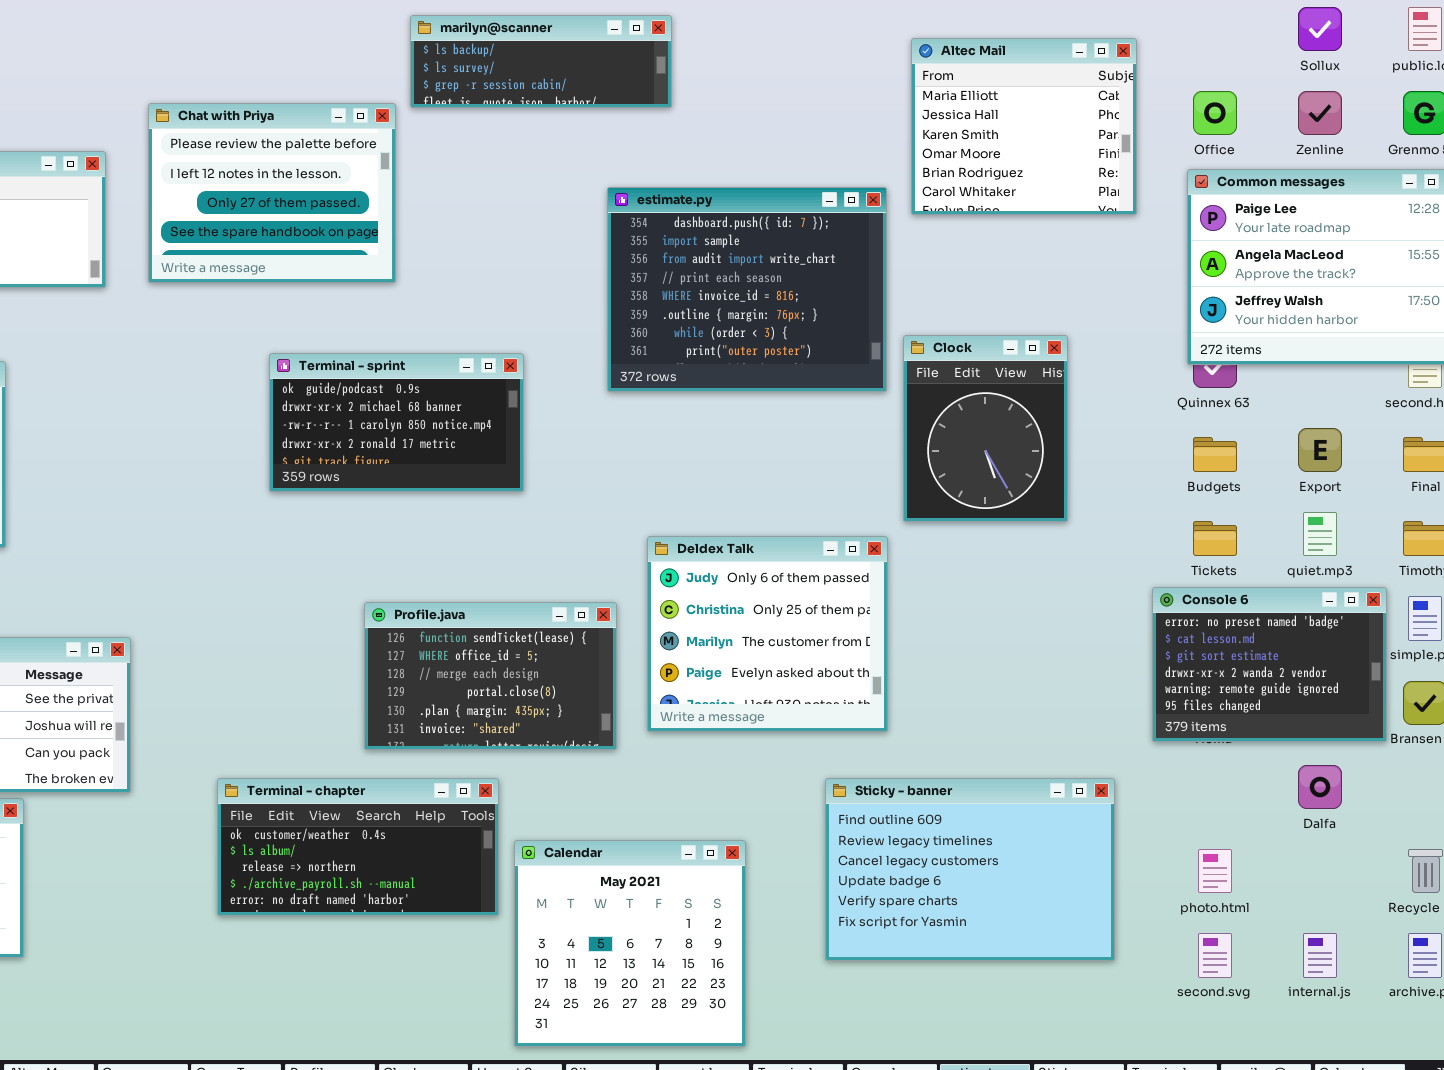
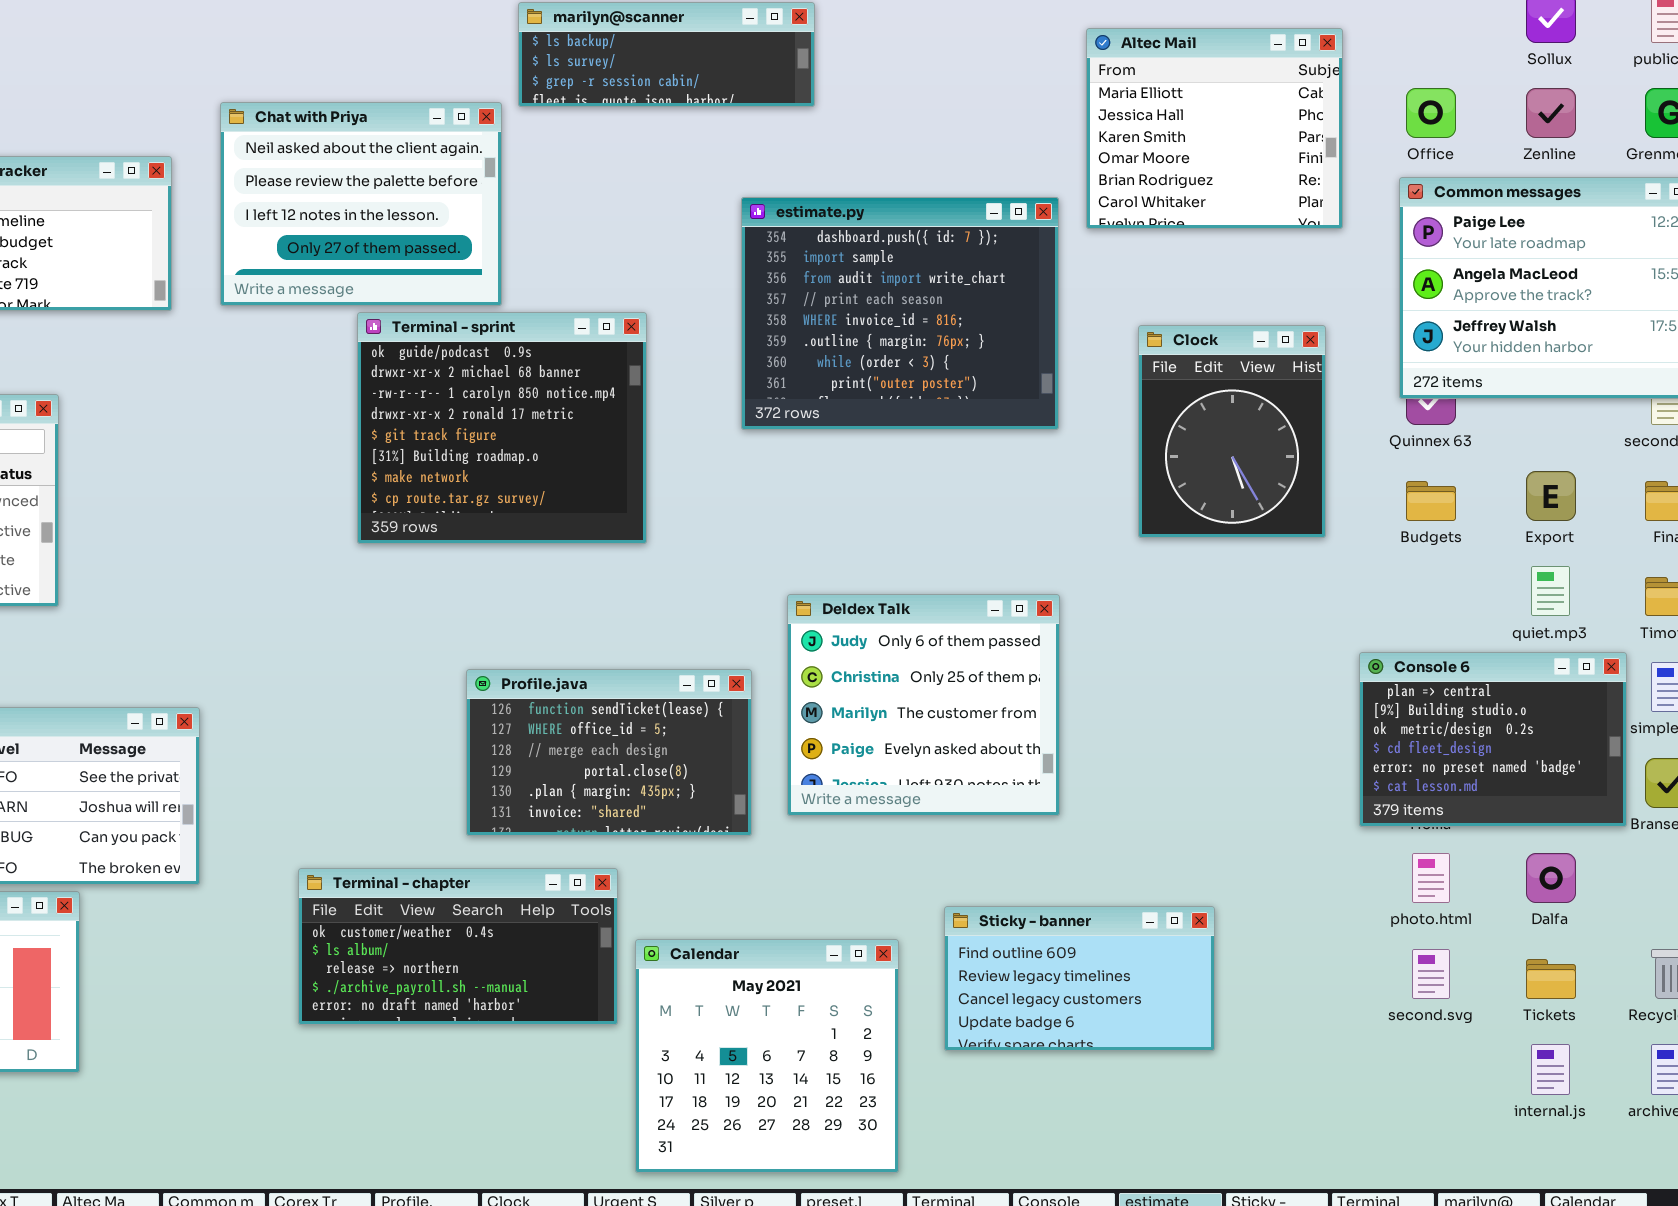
Chat with Priya: [148,103,396,283] -> [220,102,502,306], scrolled up 1 row
Clock: [903,335,1068,522] -> [1138,325,1326,538], moved
Terminal - sprint: [269,353,524,492] -> [357,312,647,544], resized
Tickets: [1193,521,1237,556] -> [1526,959,1576,999], moved
Console 6: [1152,587,1387,742] -> [1359,652,1627,827], scrolled up 4 rows
Sticky - banner: [825,778,1115,961] -> [944,906,1215,1051], moved, resized
photo.html: [1198,849,1232,893] -> [1412,853,1450,903], moved
second.svg: [1198,933,1232,978] -> [1412,949,1450,999], moved

